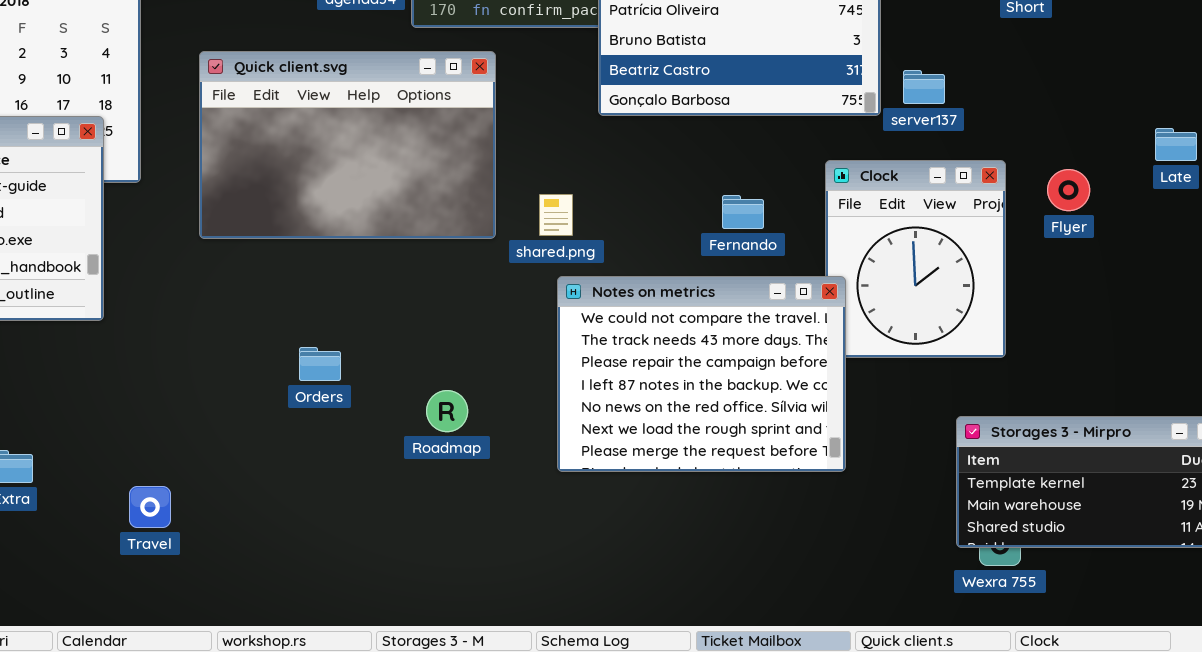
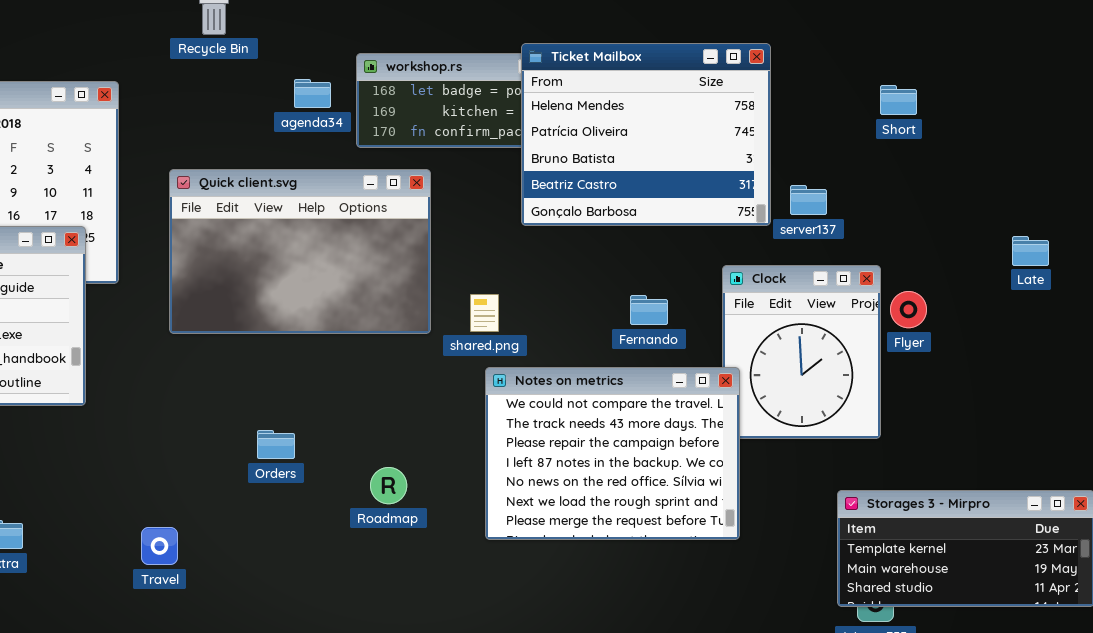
Flyer: [1047,169,1090,211] -> [890,291,927,328], moved
Travel: [129,486,171,528] -> [141,527,178,565], moved

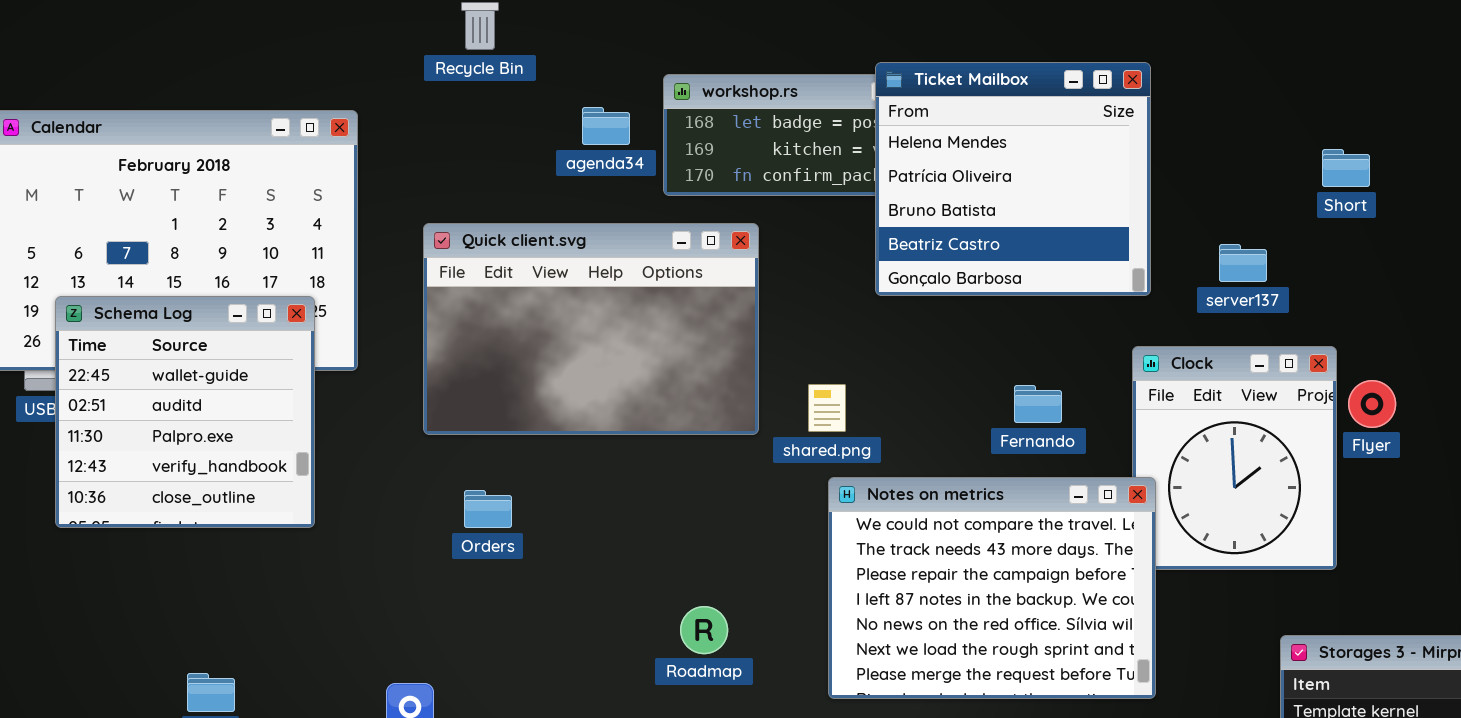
Ticket Mailbox: [521,43,771,226] -> [875,62,1151,296], resized
Short: [880,85,917,115] -> [1322,149,1370,187], moved
Orders: [257,430,295,459] -> [464,490,512,528], moved

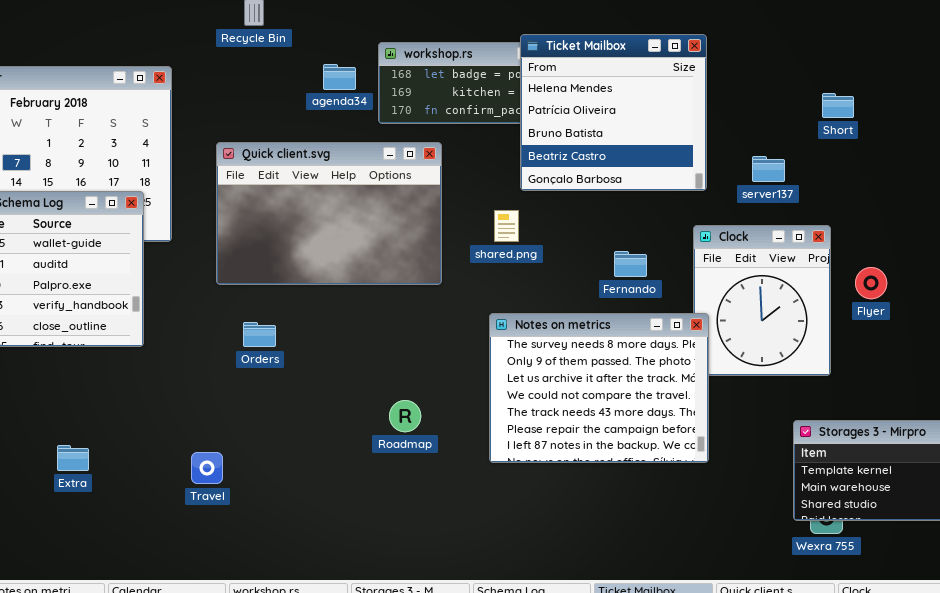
Flyer: [1348,380,1396,428] -> [855,267,887,299], moved
shared.png: [808,384,846,432] -> [494,210,519,242], moved
Notes on metrics: [828,477,1156,699] -> [489,313,709,463], scrolled up 3 rows

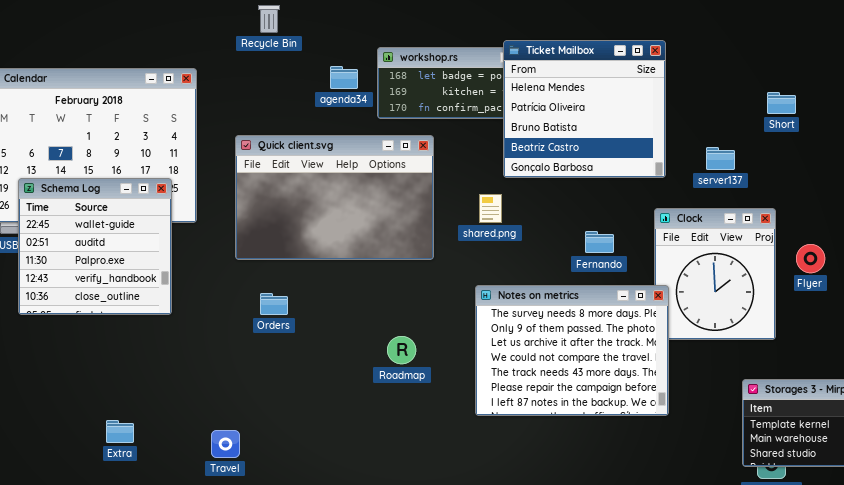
Roadmap: [389,400,421,432] -> [387,336,416,364], moved
Extra: [57,445,89,471] -> [106,420,134,443], moved
Travel: [191,452,223,484] -> [211,430,240,458], moved

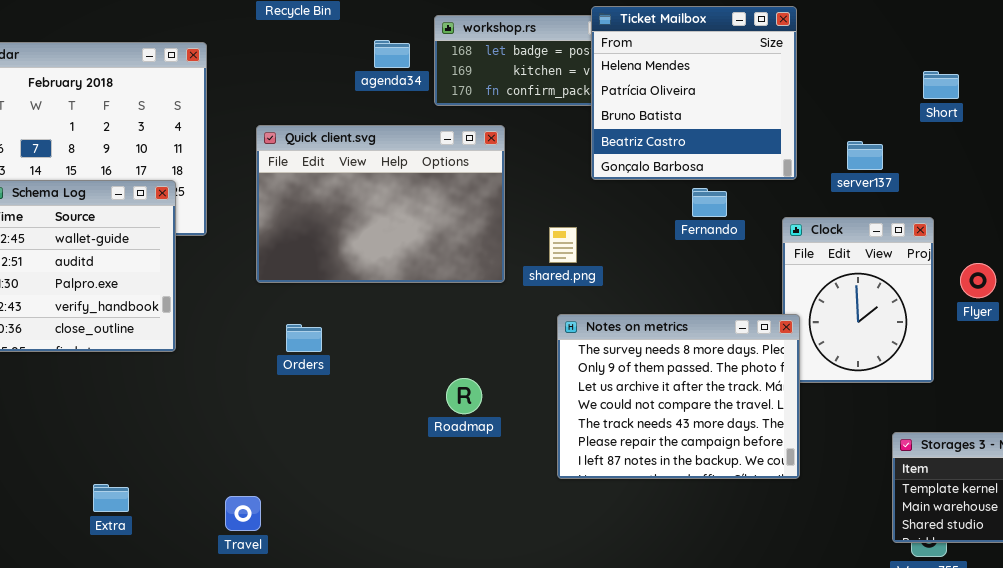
shared.png: [479,194,502,223] -> [549,227,577,263], moved
Fernando: [585,231,614,253] -> [692,188,727,217], moved

